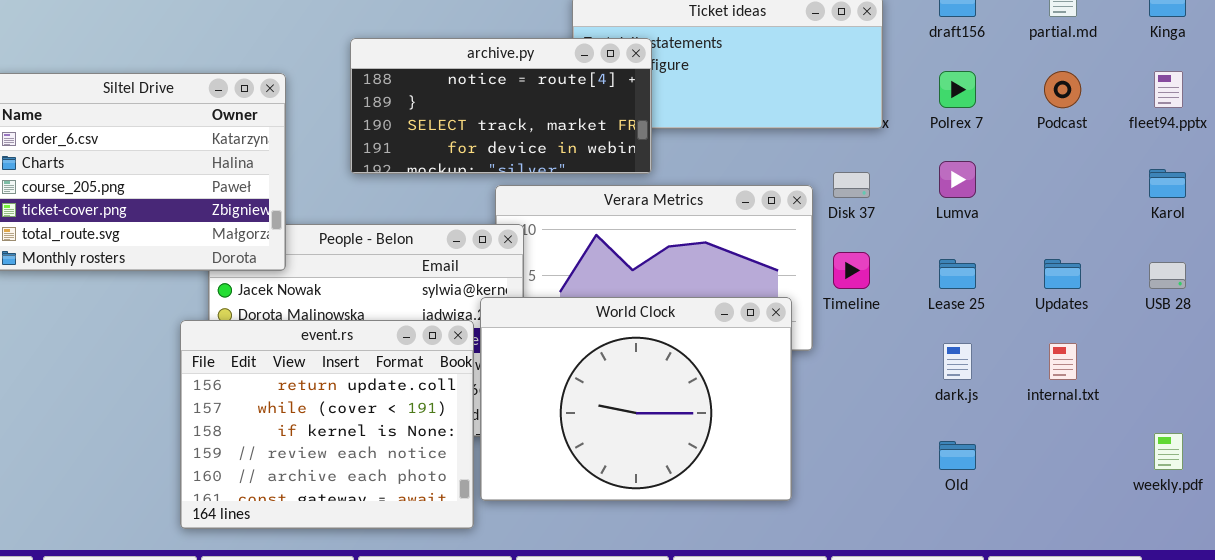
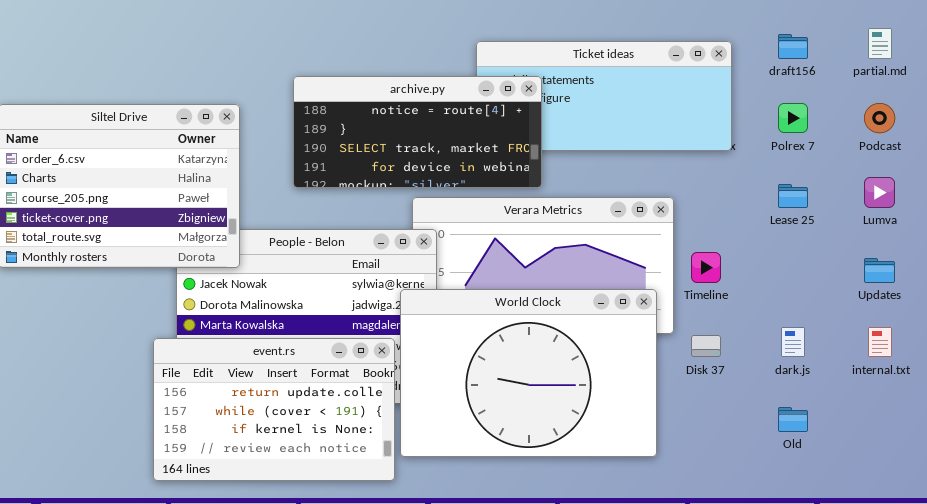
Lumva: [939,161,976,198] -> [864,177,895,208], moved
Disk 37: [833,172,870,198] -> [691,335,721,357], moved
Lease 25: [939,259,976,289] -> [778,184,808,208], moved
event.rs: [180,320,474,529] -> [153,338,395,481], resized

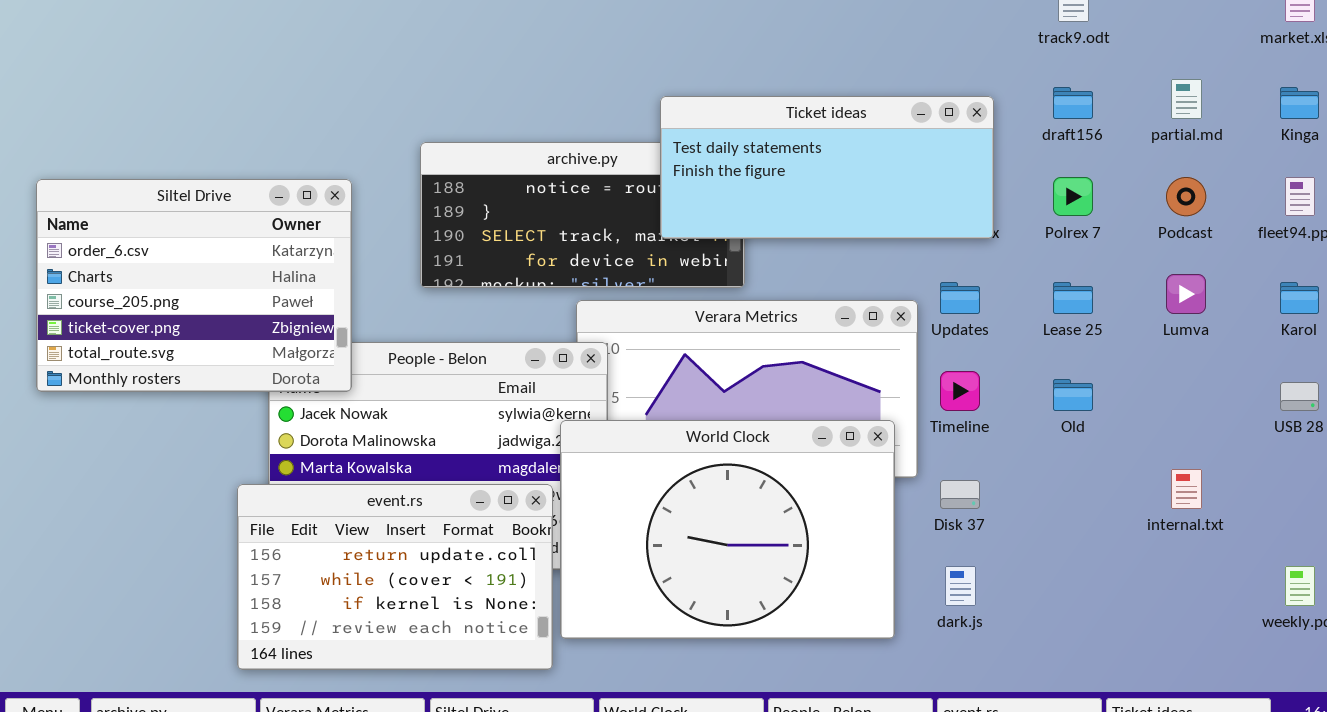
Ticket ideas: [476,41,732,151] -> [660,96,994,239], raised
Updates: [864,258,895,283] -> [940,282,980,314], moved
dark.js: [781,327,805,357] -> [945,566,976,606], moved
Old: [778,407,808,432] -> [1053,379,1093,411], moved

